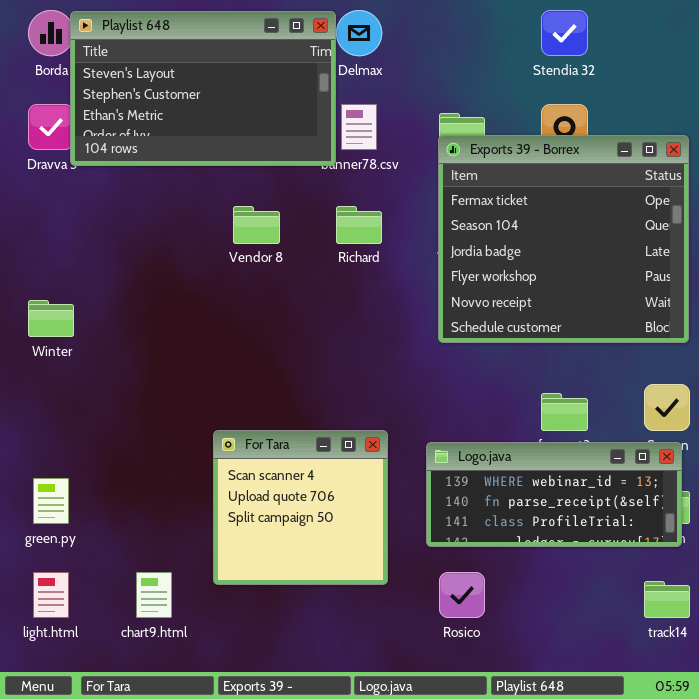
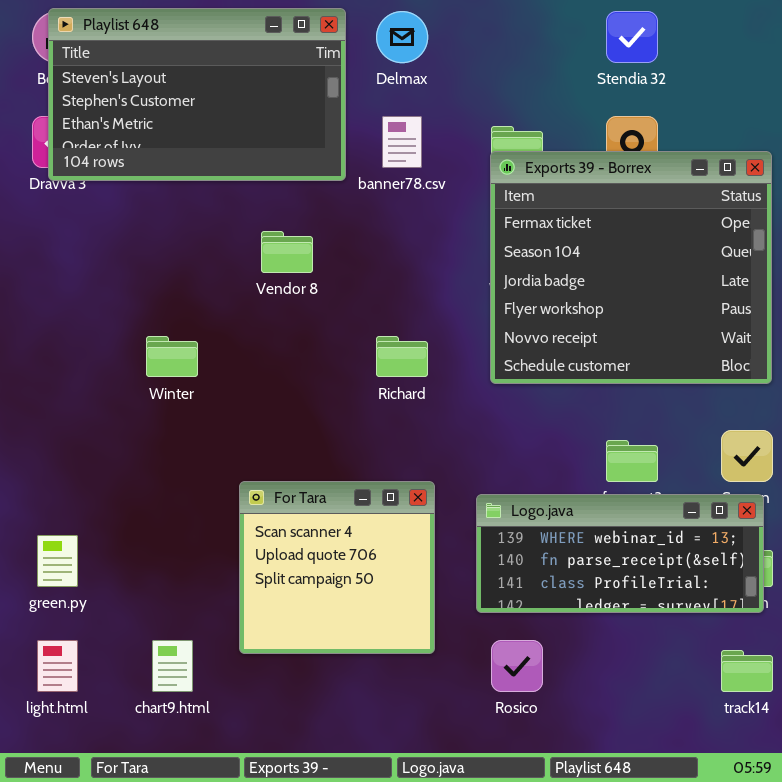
Playlist 648: [70,11,336,166] -> [48,8,346,181], moved
Richard: [336,206,382,244] -> [376,336,428,377], moved
Winter: [28,300,74,337] -> [146,336,198,377], moved

